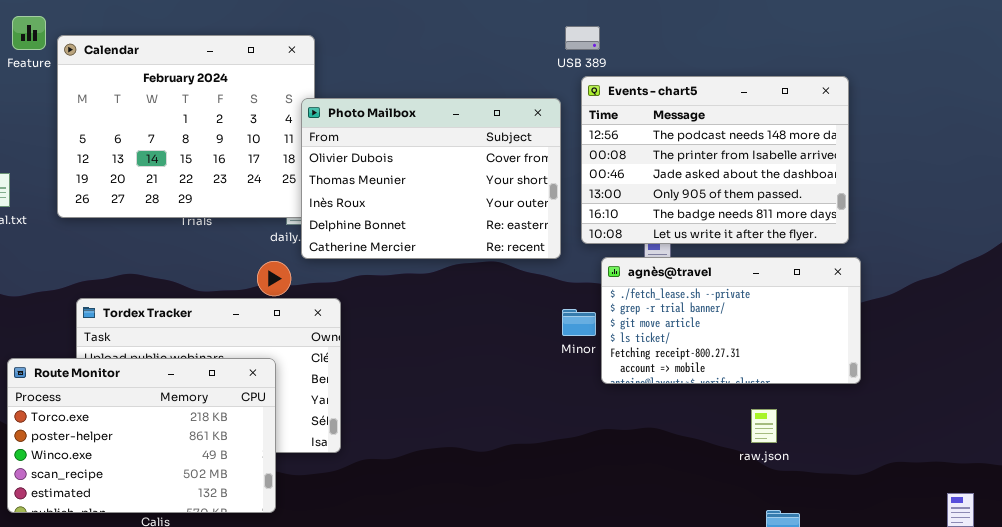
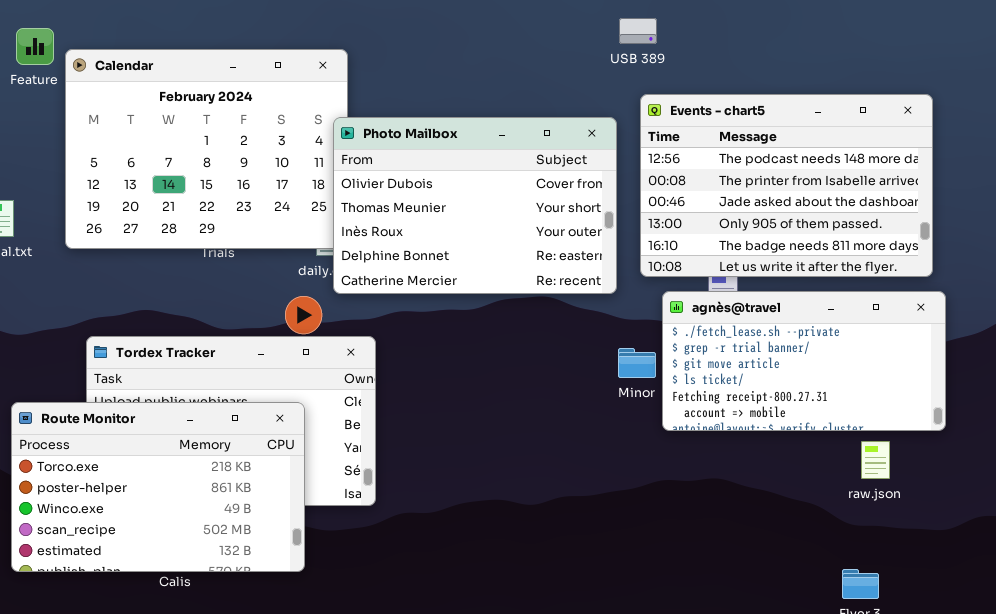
USB 389: [565,26,600,50] -> [619,18,657,44], moved
raw.json: [751,409,777,443] -> [861,441,890,479], moved

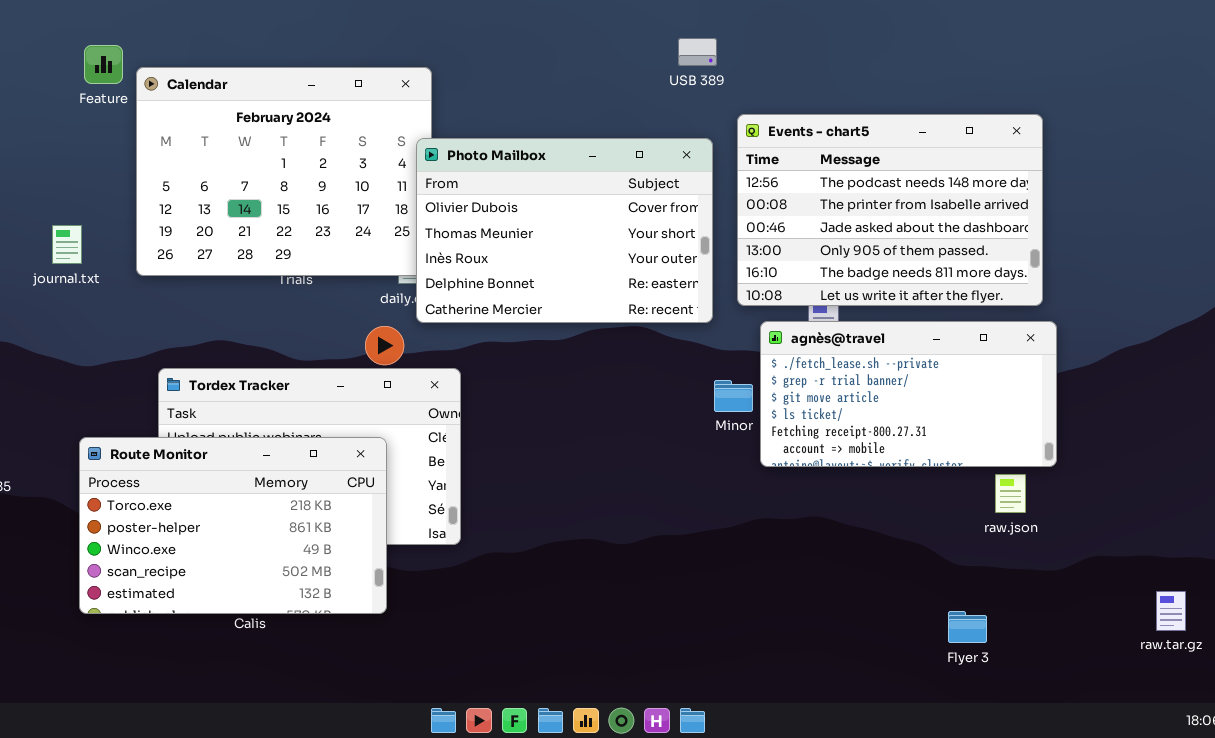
USB 389: [619,18,657,44] -> [678,38,717,66], moved
raw.json: [861,441,890,479] -> [995,474,1026,513], moved

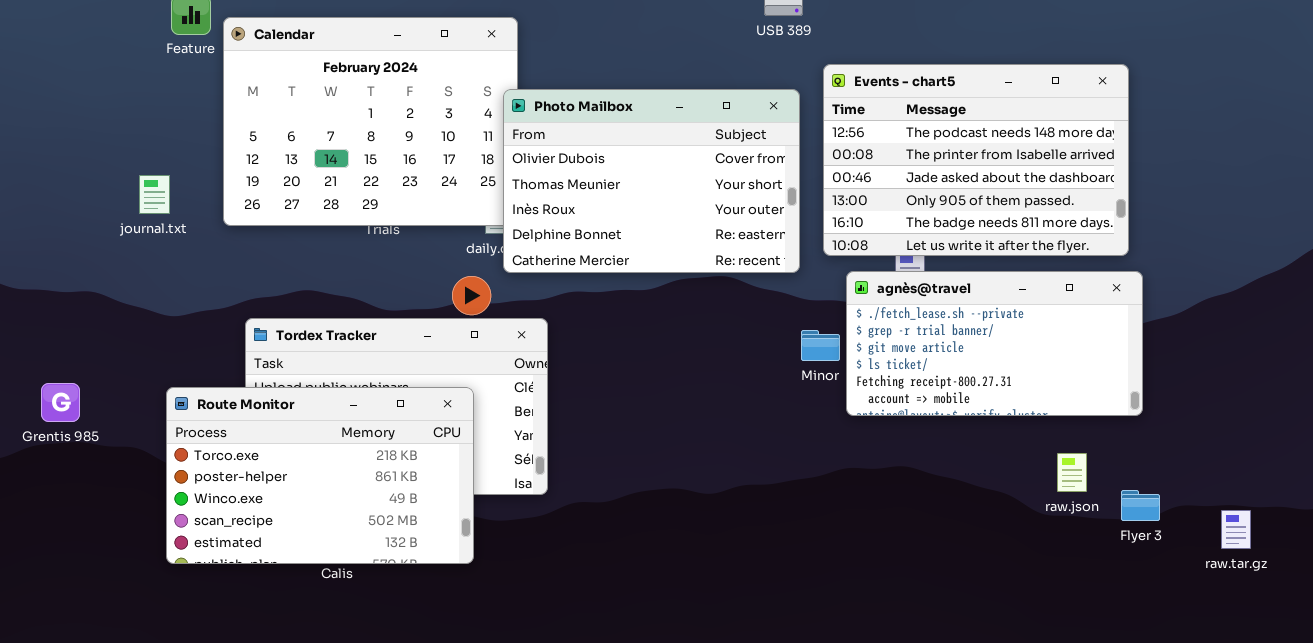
raw.json: [995,474,1026,513] -> [1057,453,1087,492], moved
raw.tar.gz: [1156,591,1186,631] -> [1221,510,1251,549], moved
Flyer 3: [948,611,987,643] -> [1121,490,1160,521], moved

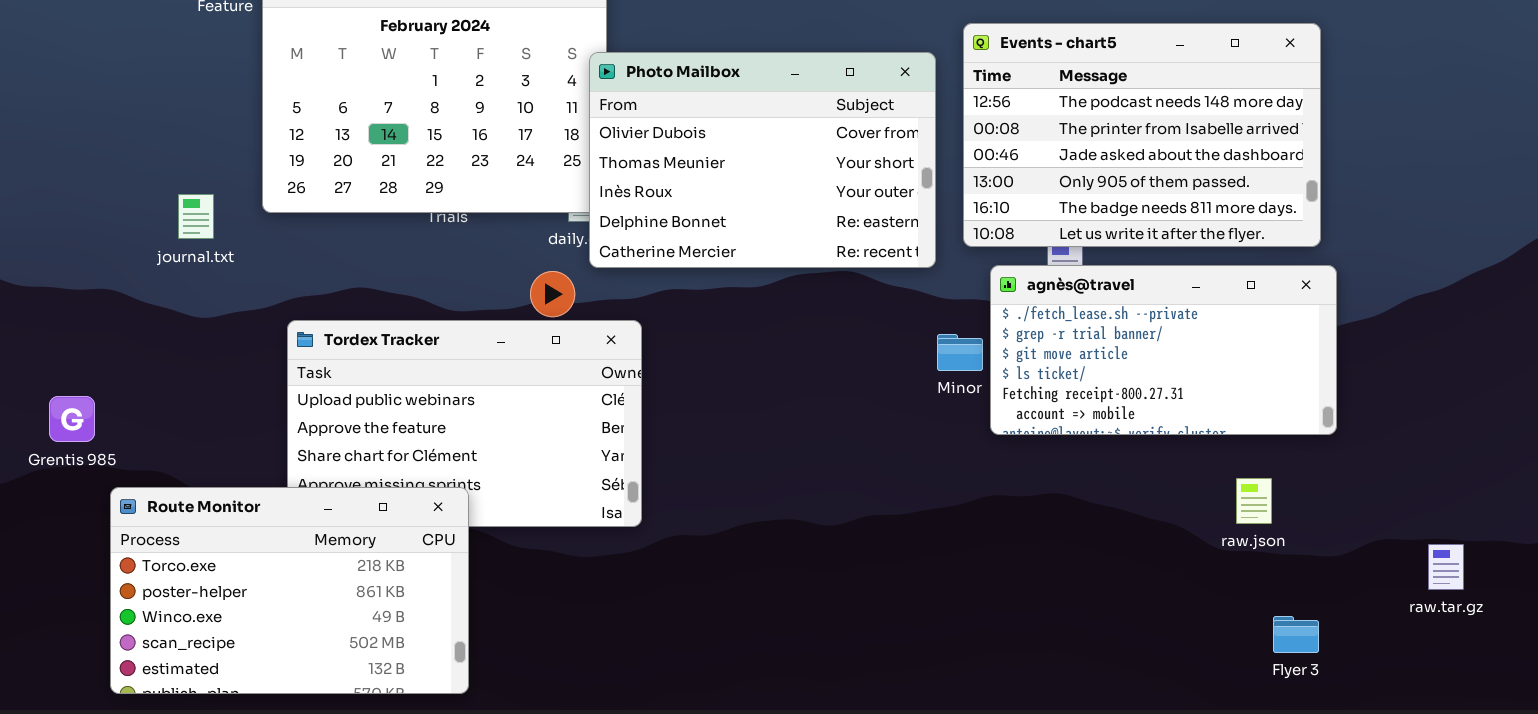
journal.txt: [139,175,170,214] -> [178,194,214,239], moved
Route Monitor: [166,387,474,564] -> [110,487,469,694], moved
Flyer 3: [1121,490,1160,521] -> [1273,616,1319,653], moved

